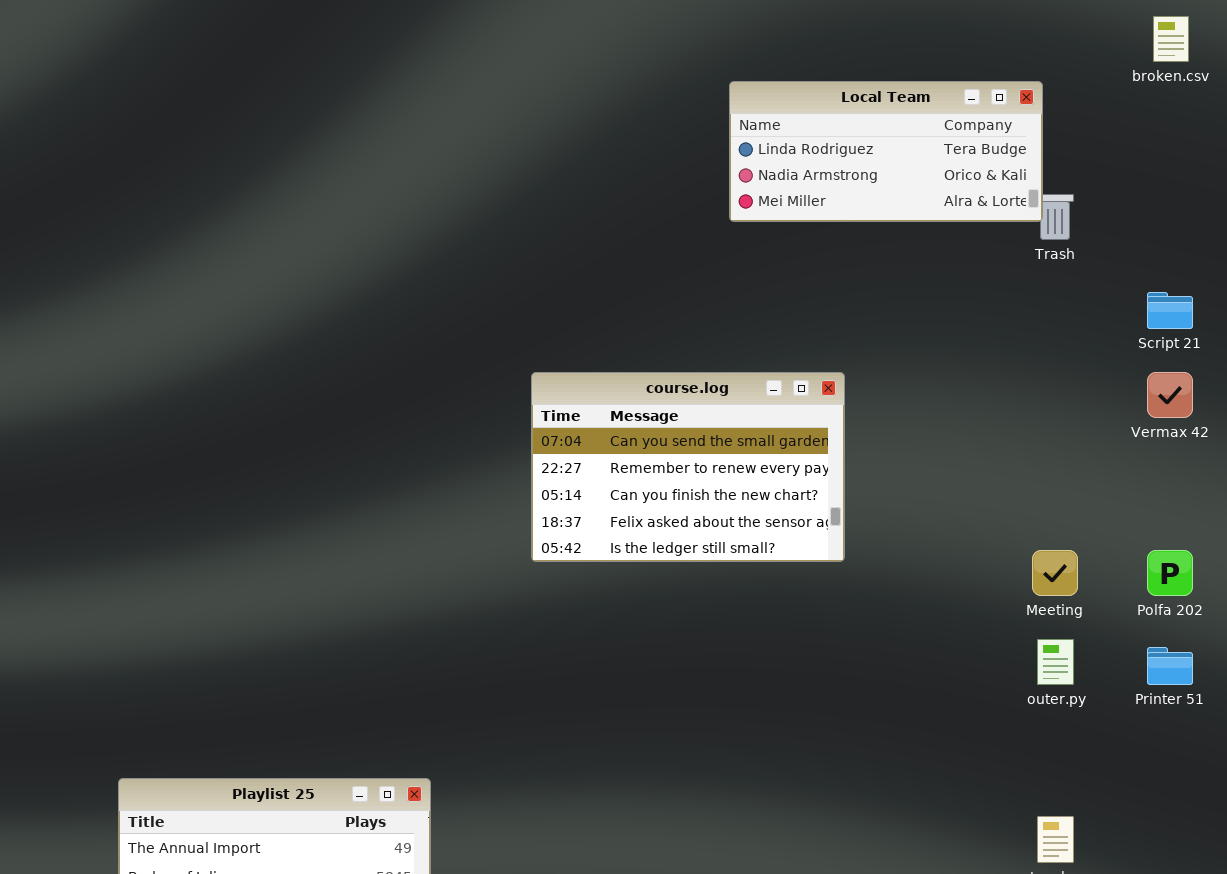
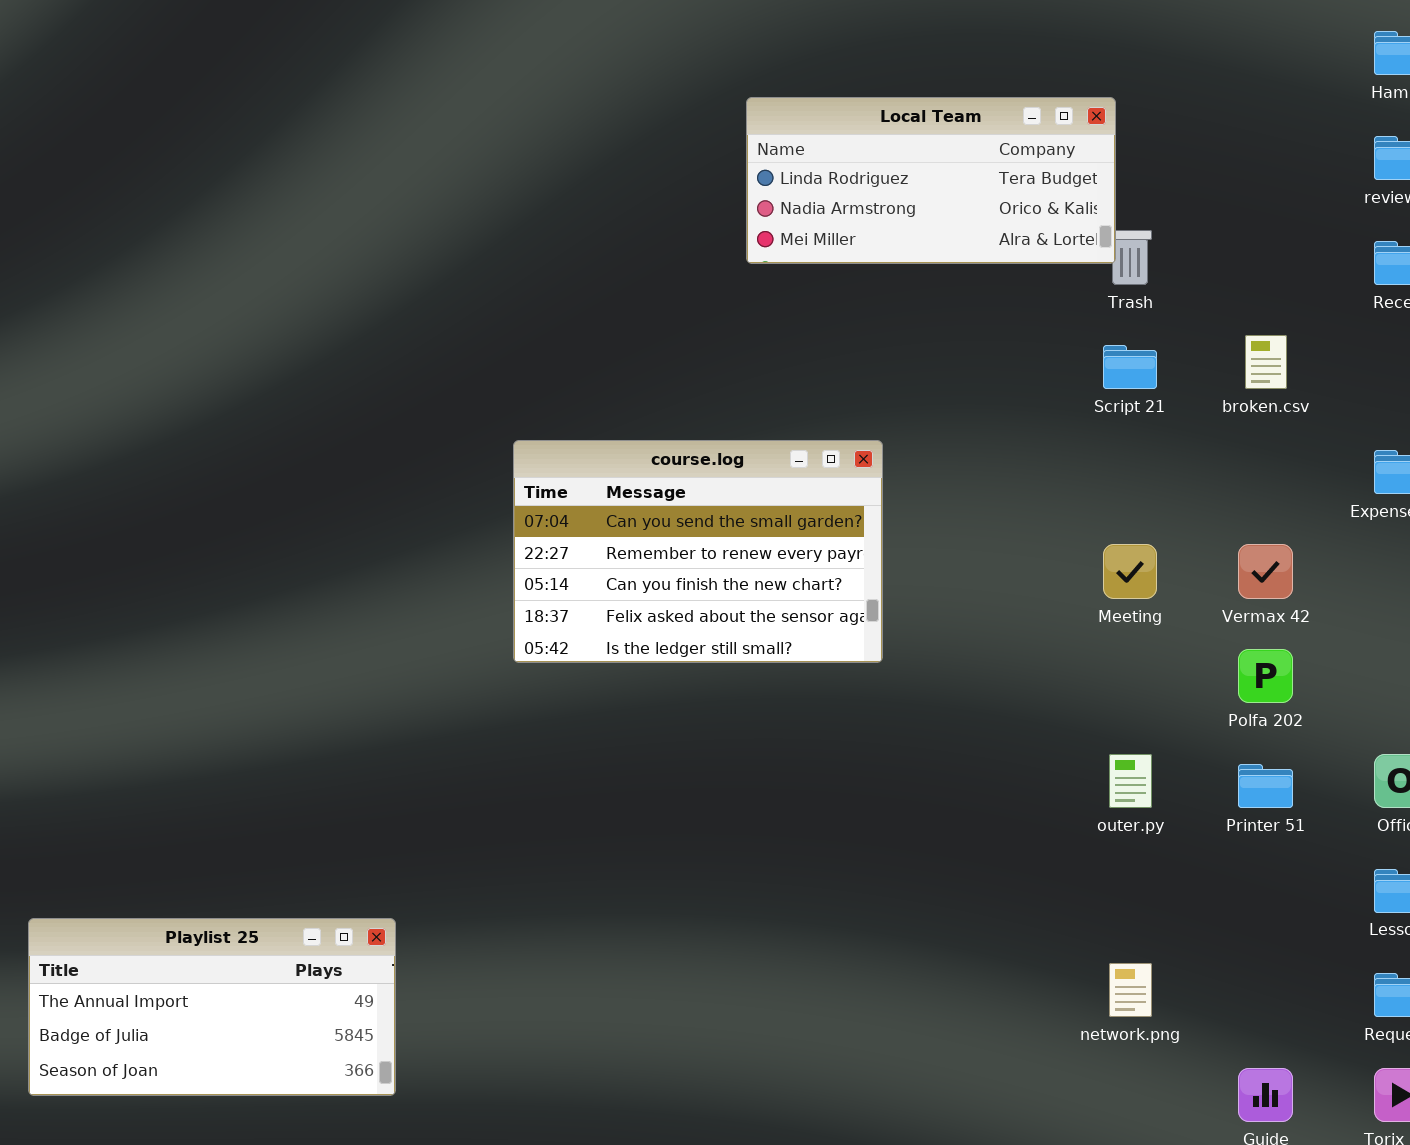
broken.csv: [1153,16,1189,62] -> [1245,335,1287,389], moved
Script 21: [1147,292,1193,329] -> [1103,345,1157,389], moved
Vermax 42: [1147,372,1193,418] -> [1238,544,1293,599], moved
Meeting: [1032,550,1078,596] -> [1103,544,1157,599], moved

